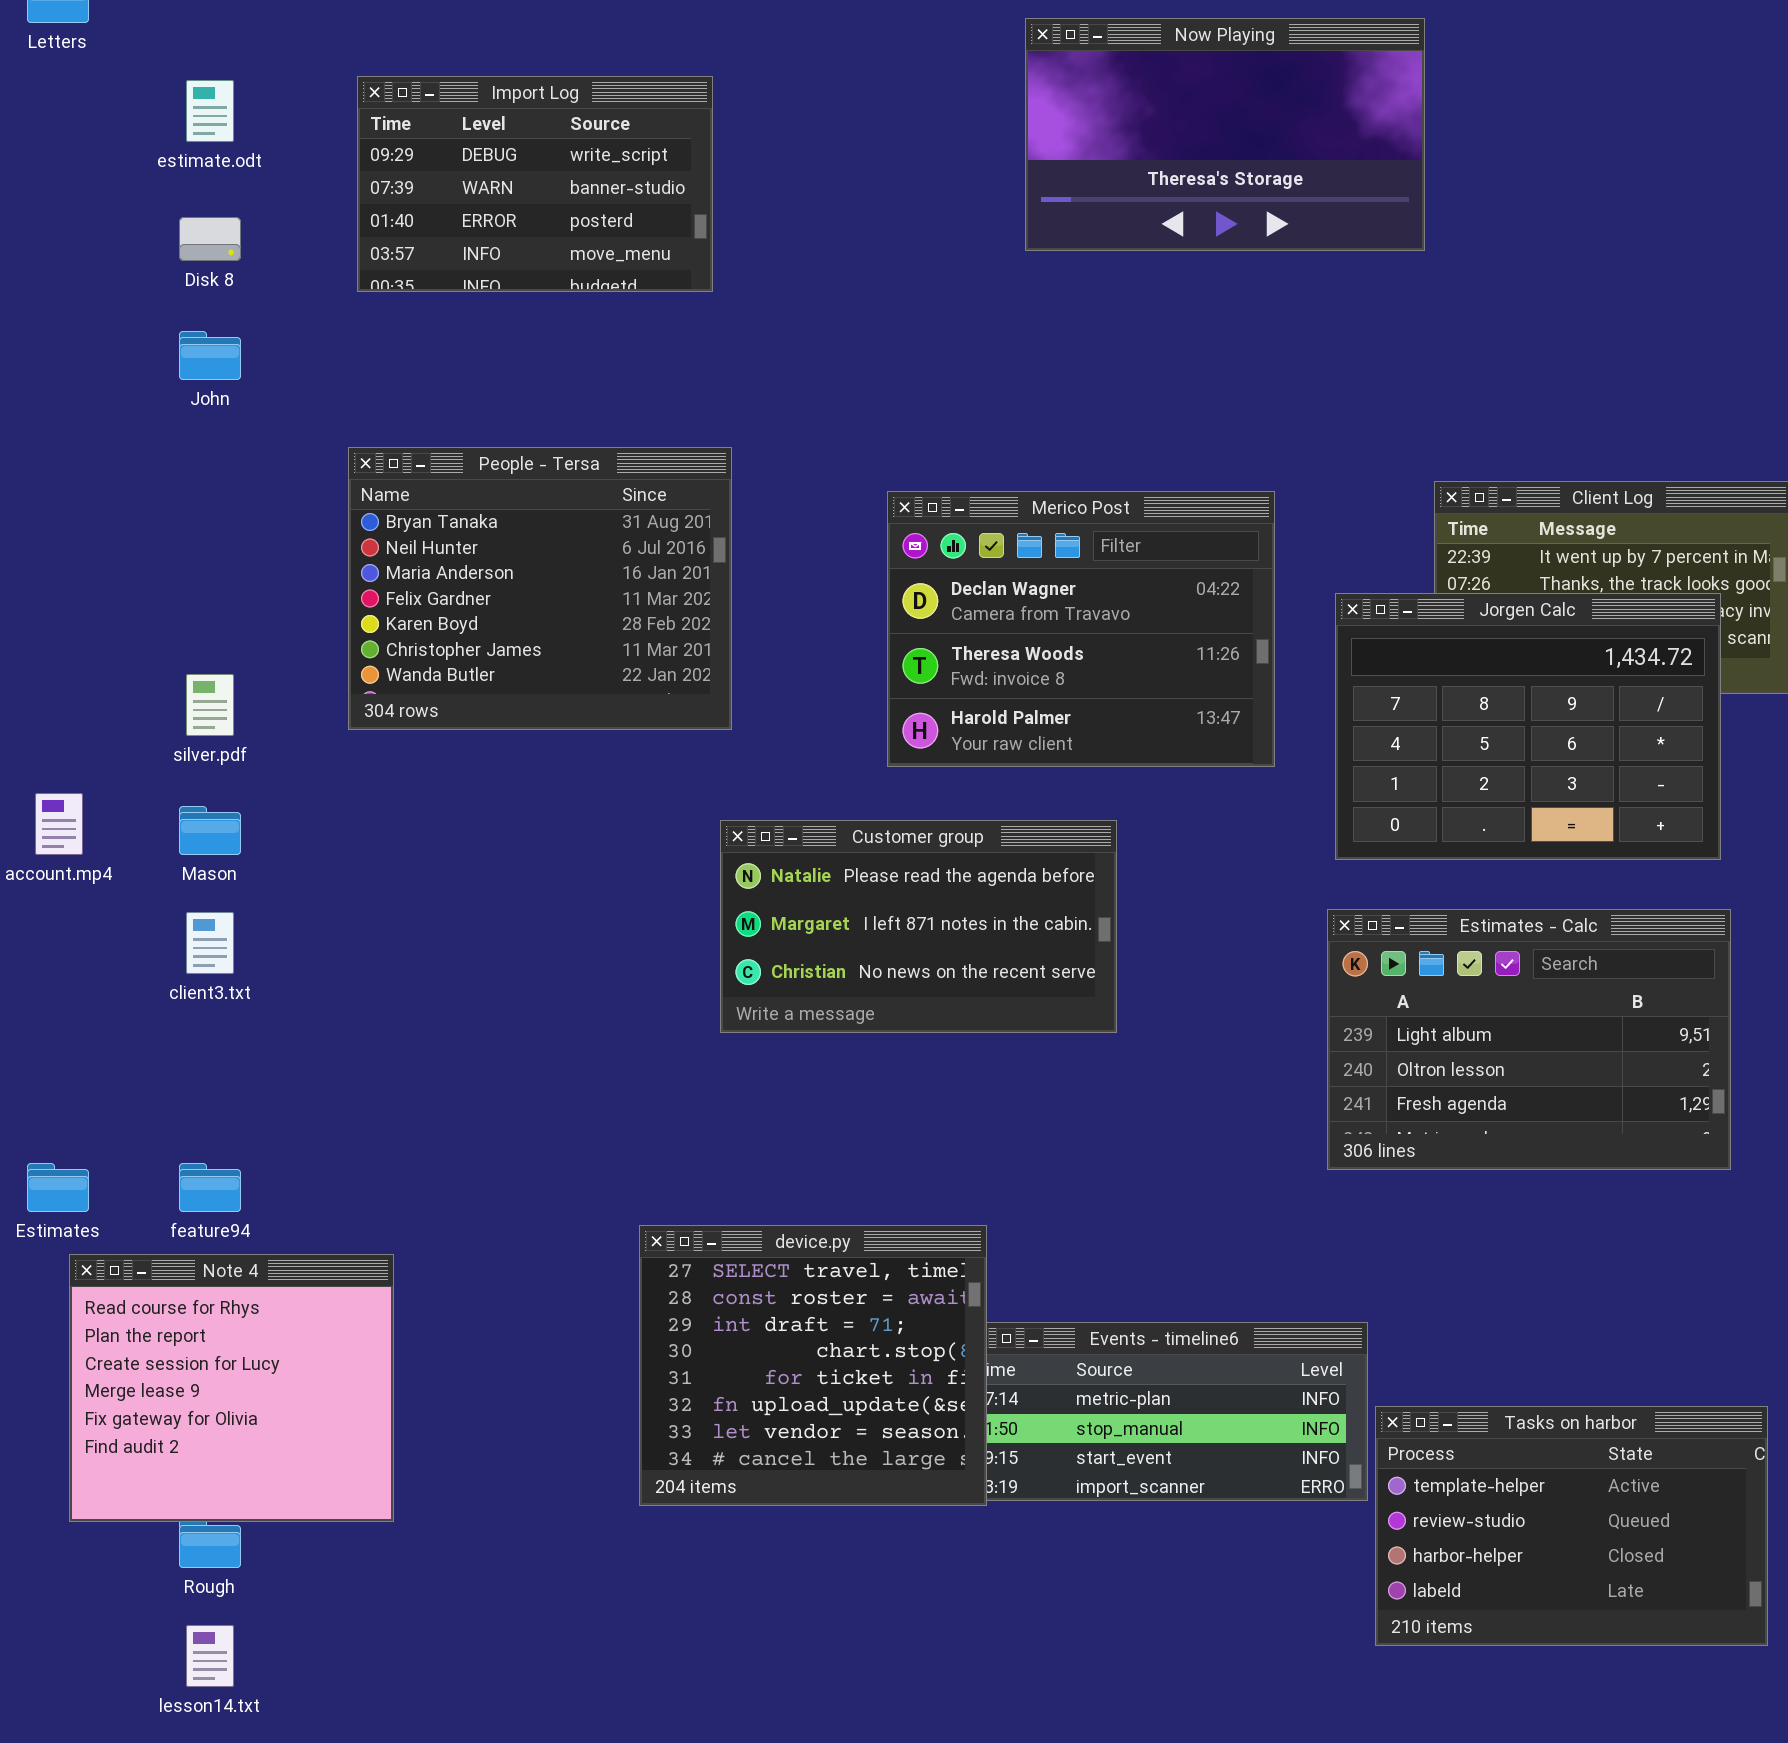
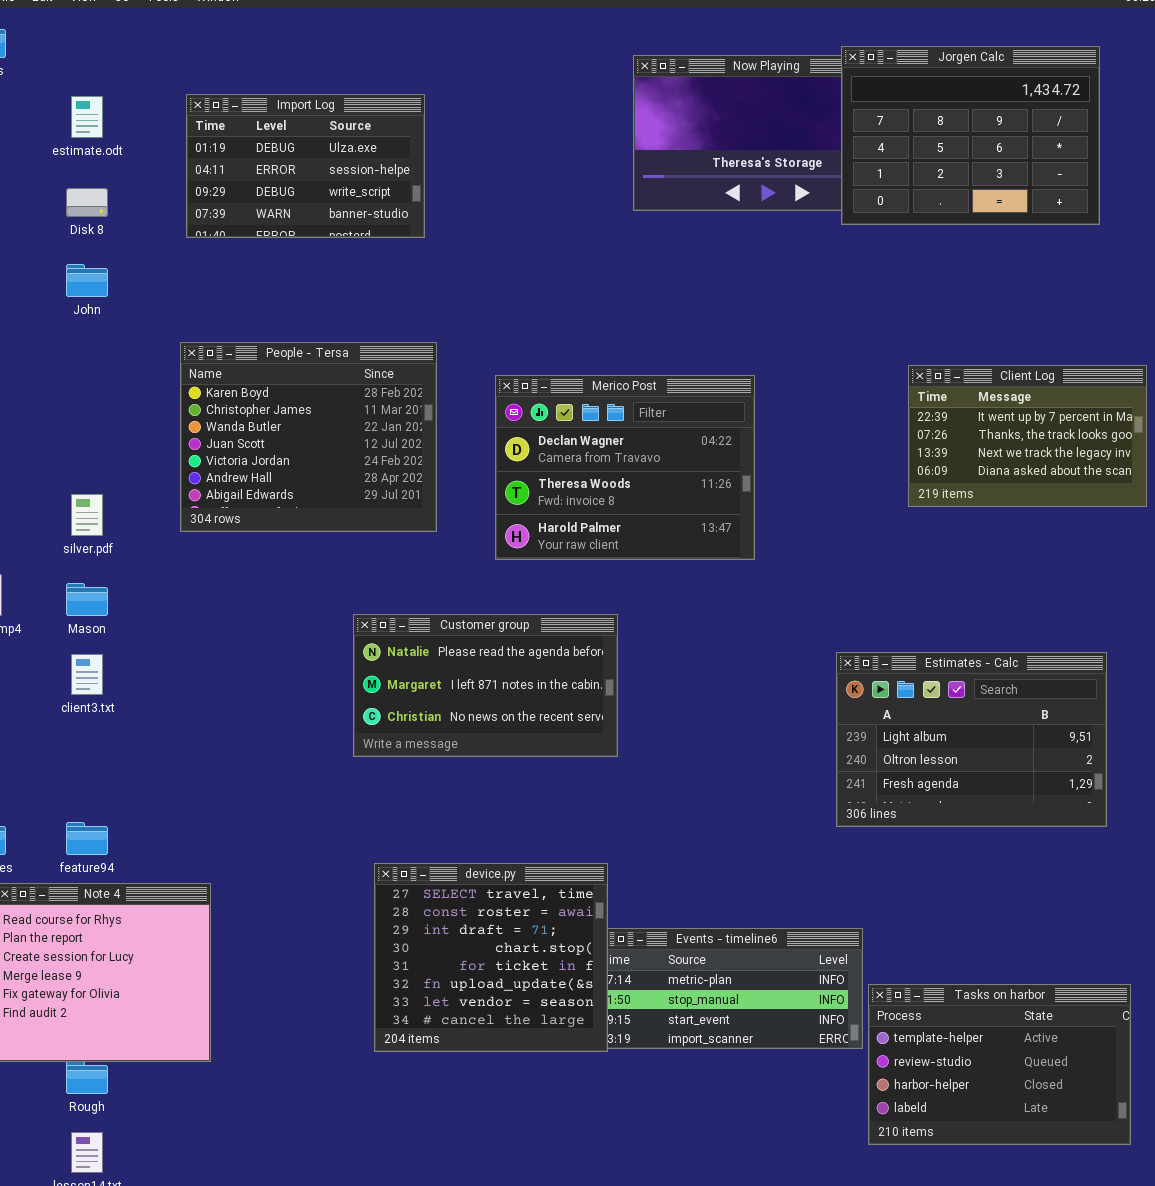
Import Log: [357,76,713,292] -> [186,94,425,238], scrolled up 2 rows
People - Tersa: [348,447,732,730] -> [180,342,437,532], scrolled down 4 rows
Merico Post: [887,491,1275,767] -> [495,375,755,560], moved
Jorgen Calc: [1335,593,1721,860] -> [841,46,1100,225], moved
Customer group: [720,820,1117,1033] -> [353,614,618,757], moved

